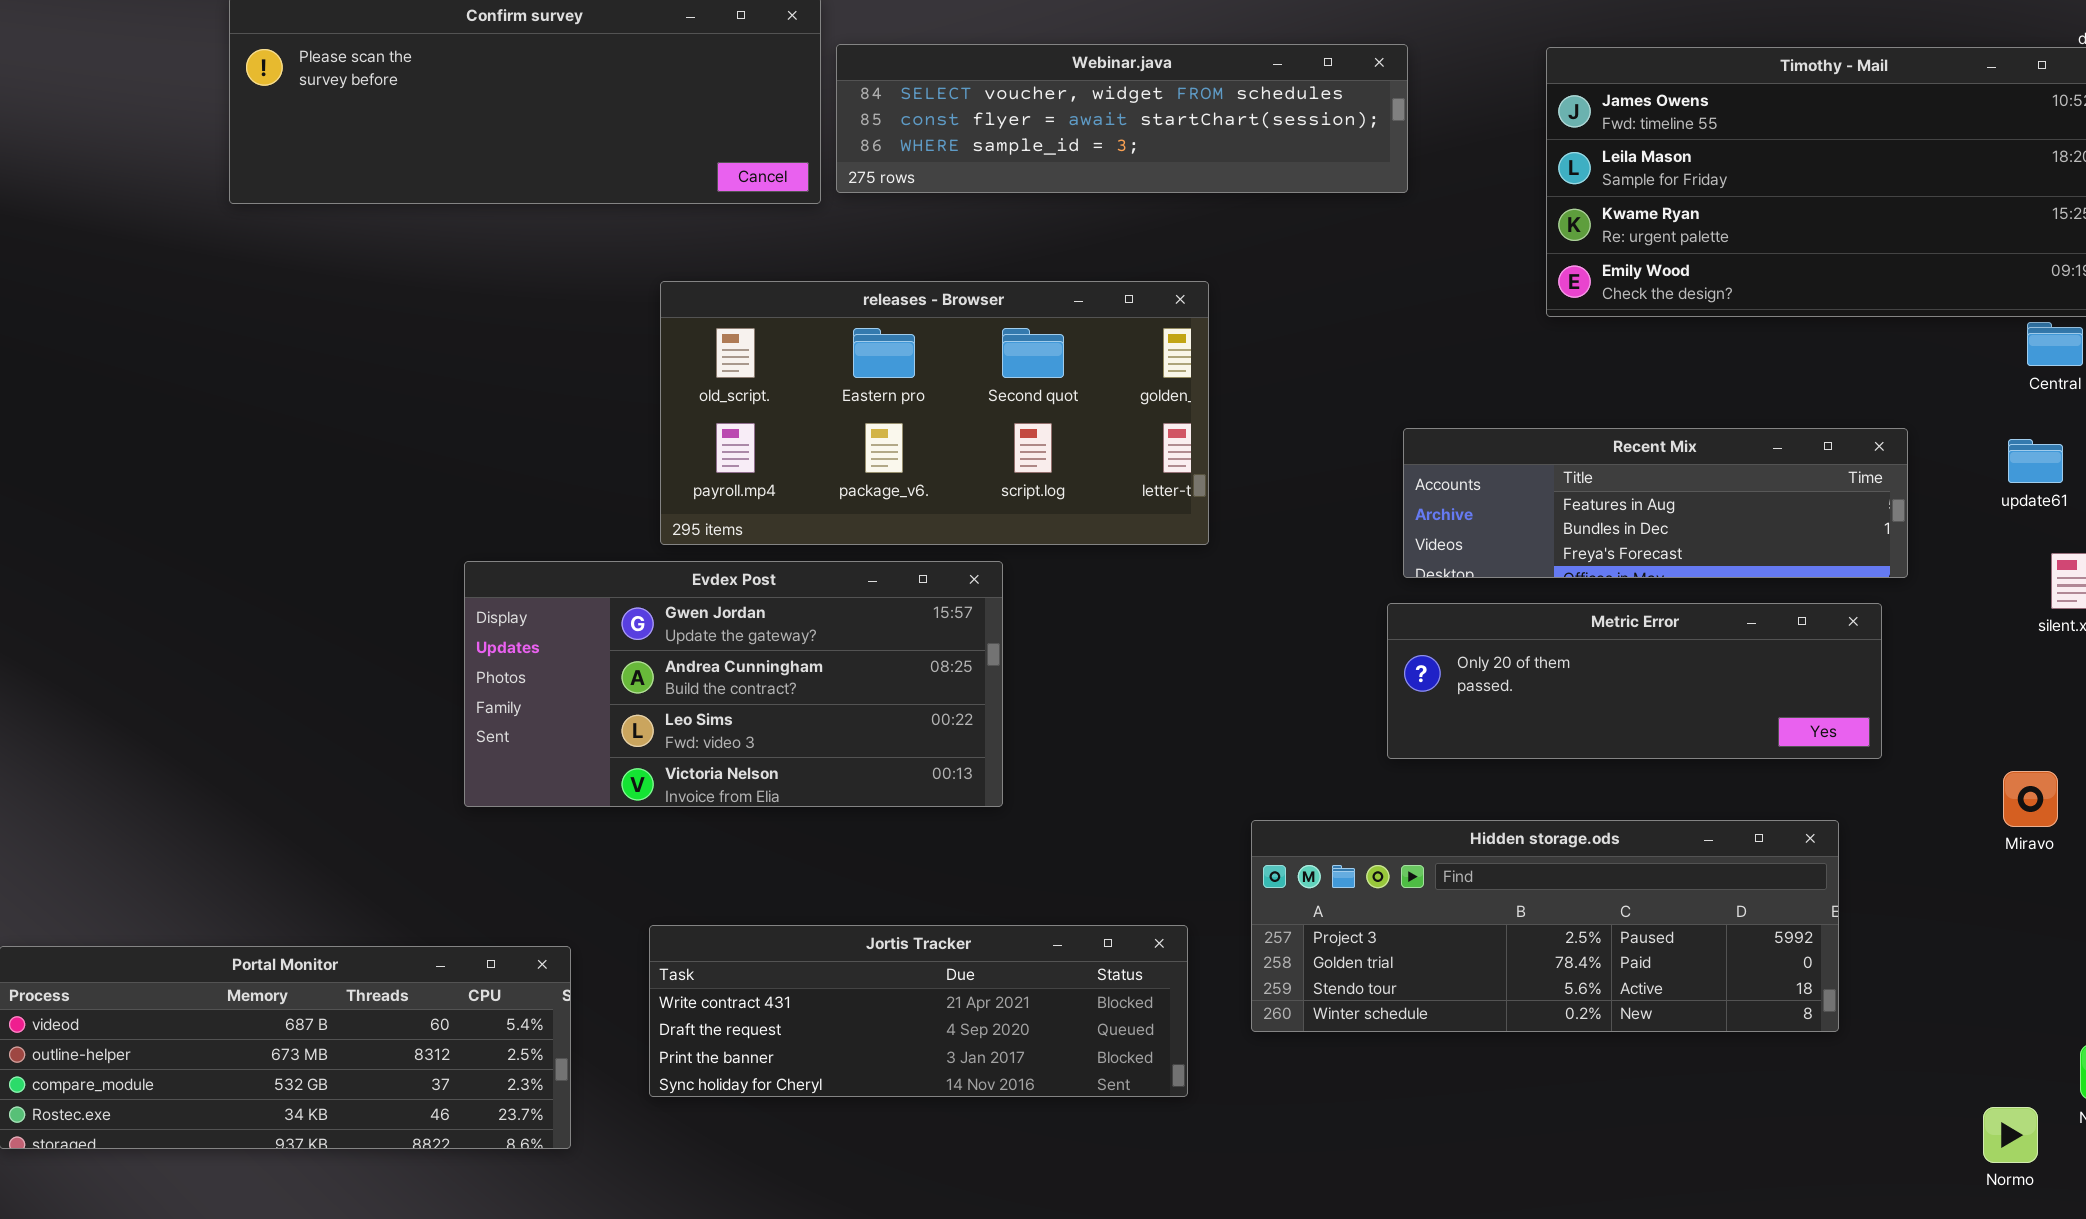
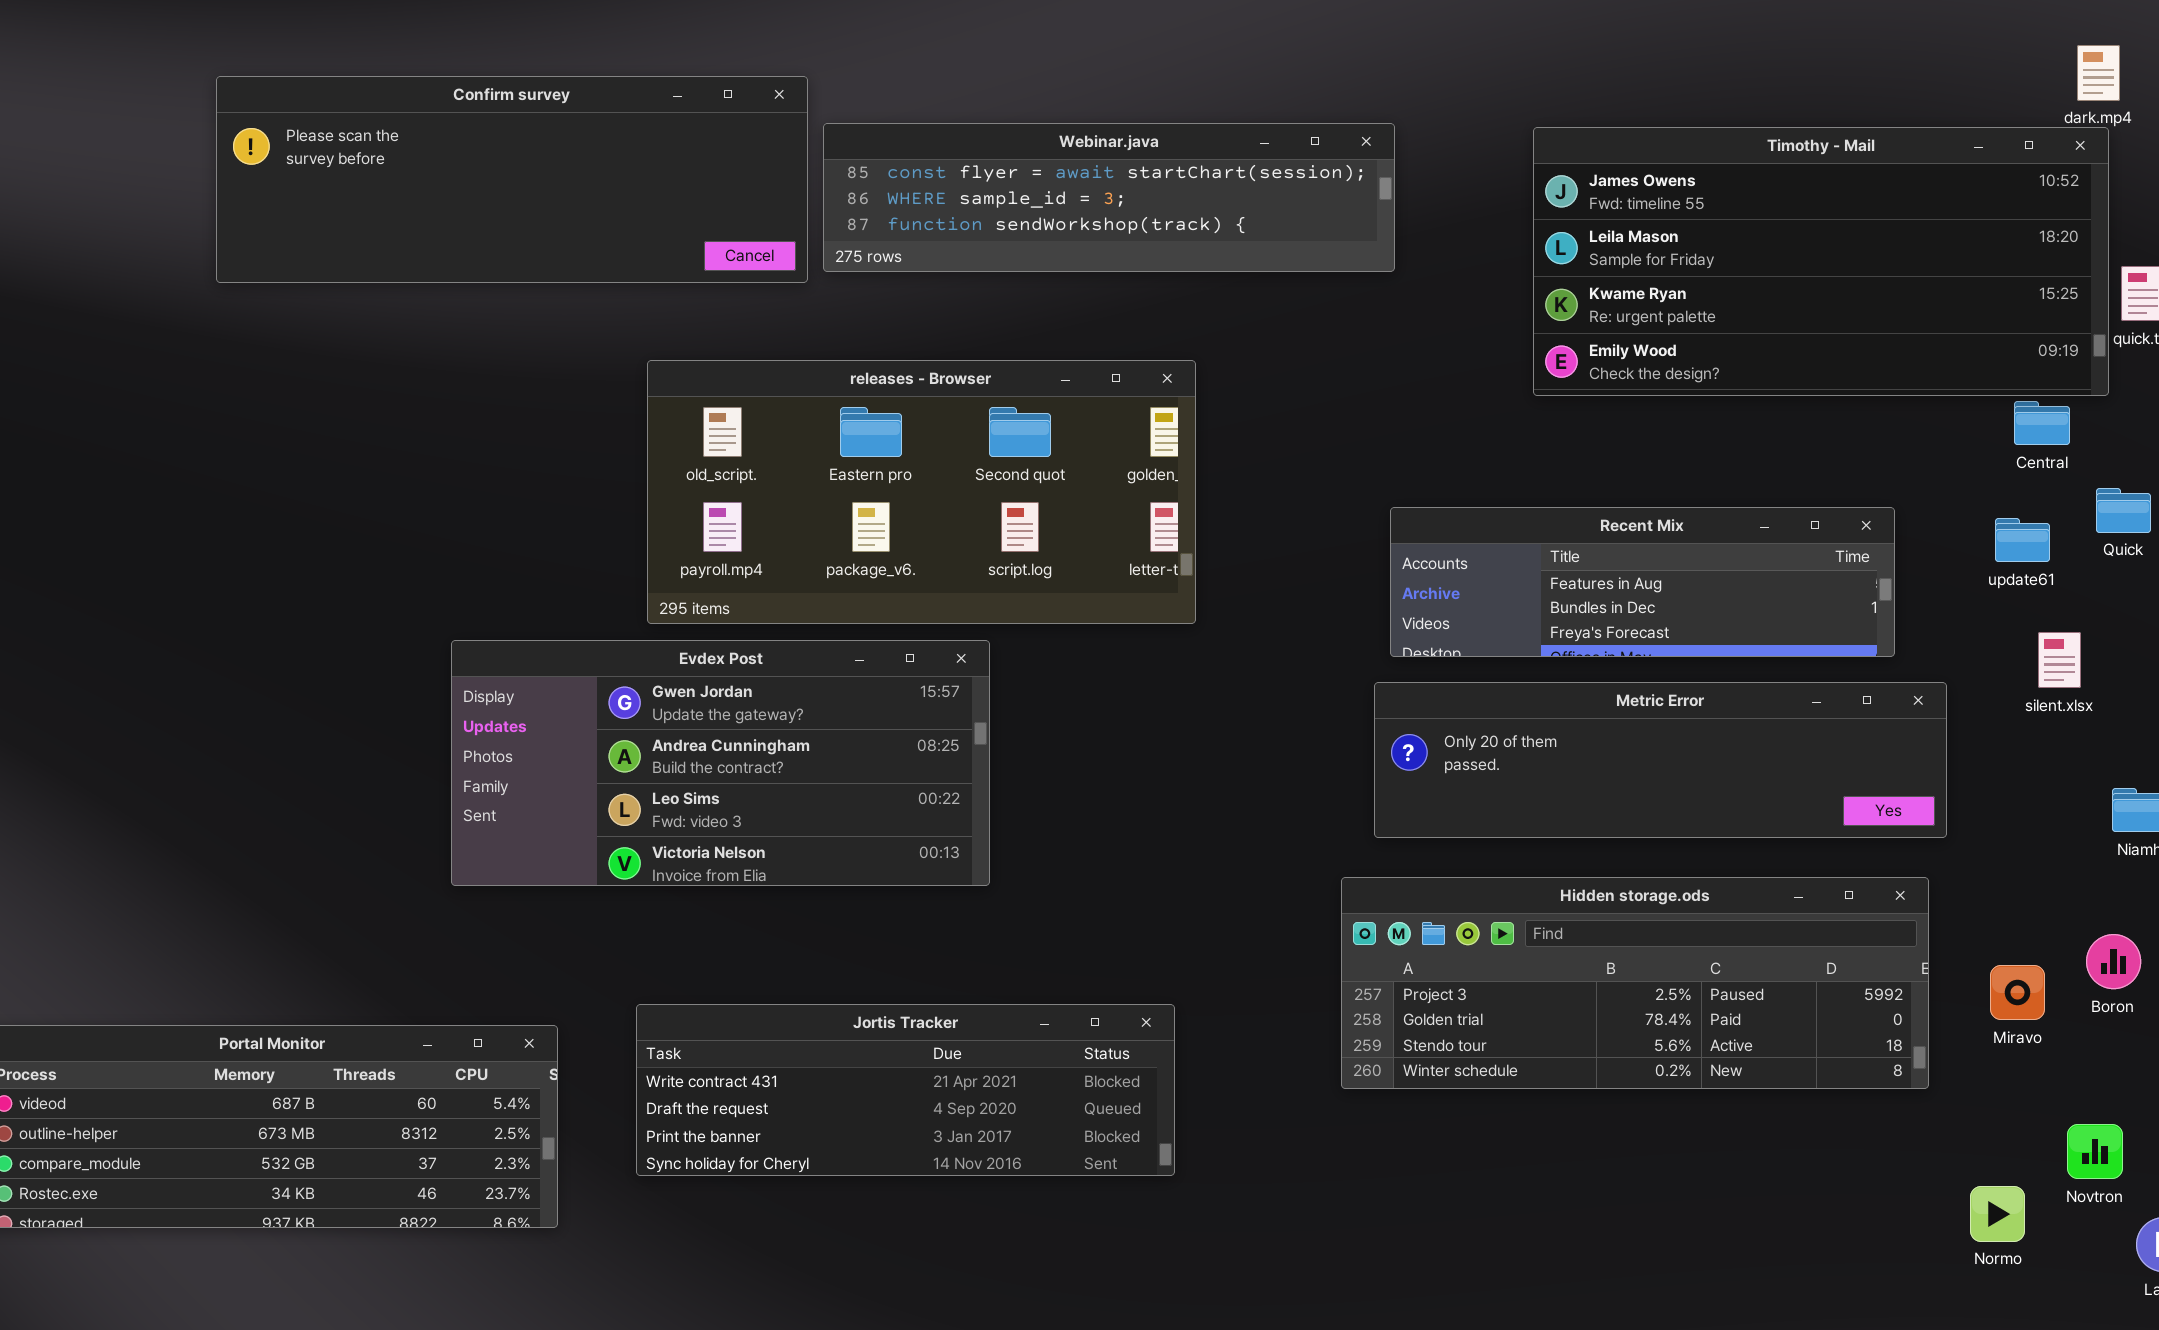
Webinar.java: [836,44,1408,193] -> [823,123,1395,272], scrolled down 1 row
Metric Error: [1387,603,1882,759] -> [1374,682,1947,838], resized
Miravo: [2003,771,2058,827] -> [1990,965,2045,1020], moved
Hidden storage.ods: [1251,820,1839,1032] -> [1341,877,1929,1089], moved

